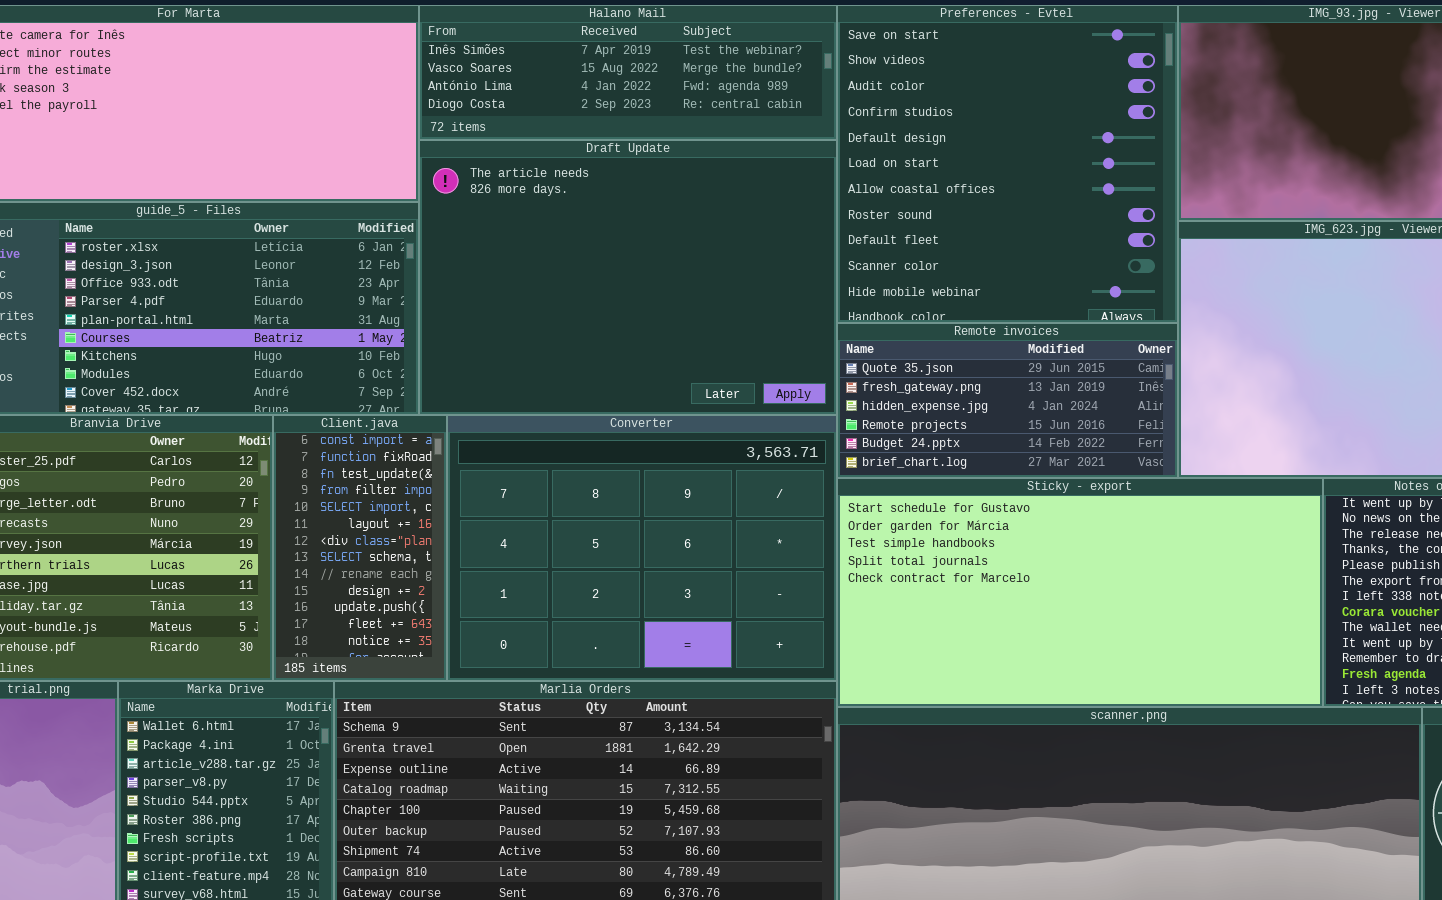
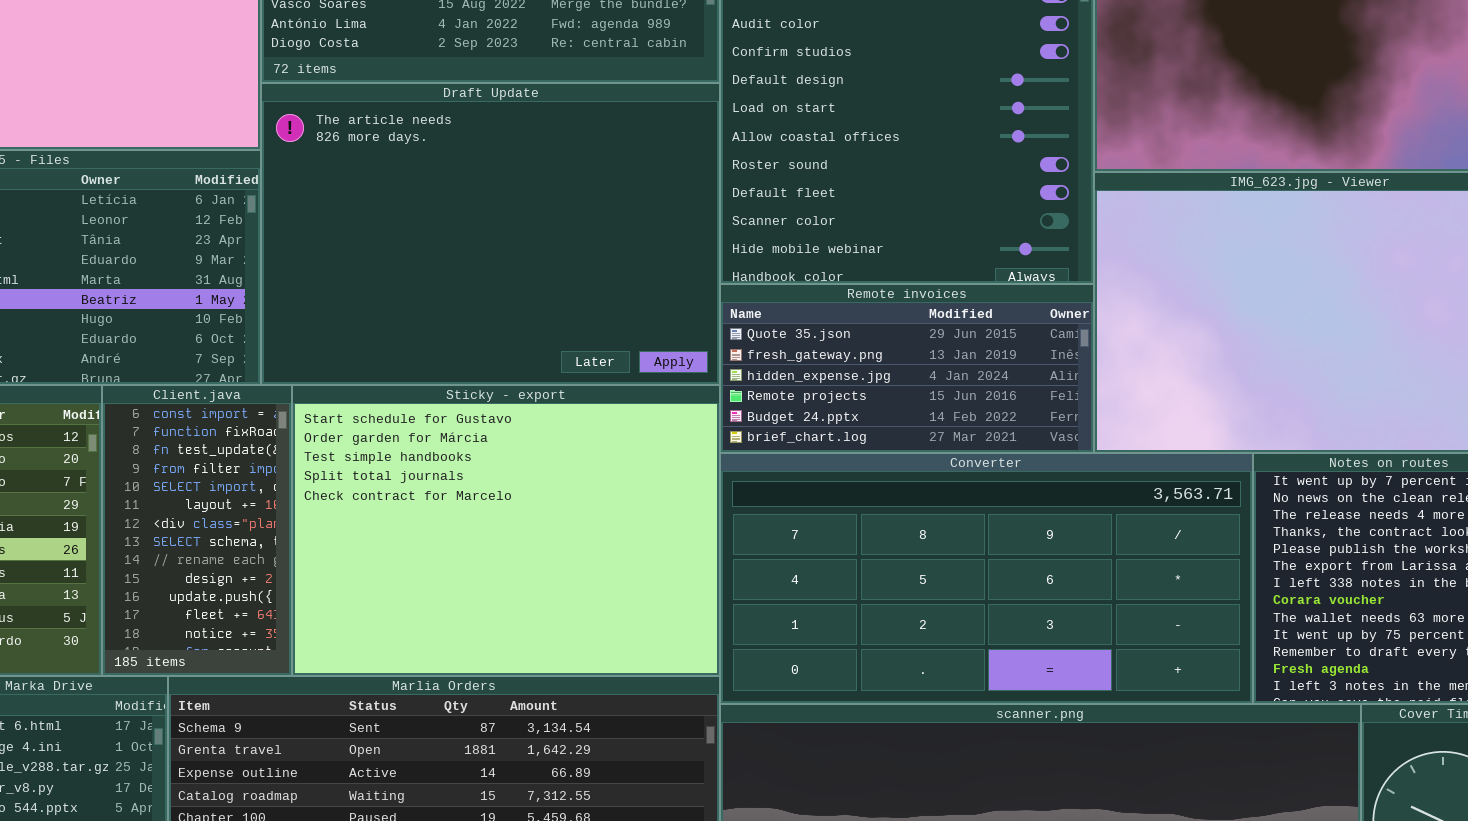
Converter: [447,415,837,681] -> [720,453,1253,704], moved, resized
Sticky - export: [837,478,1323,707] -> [292,385,720,676], moved, resized

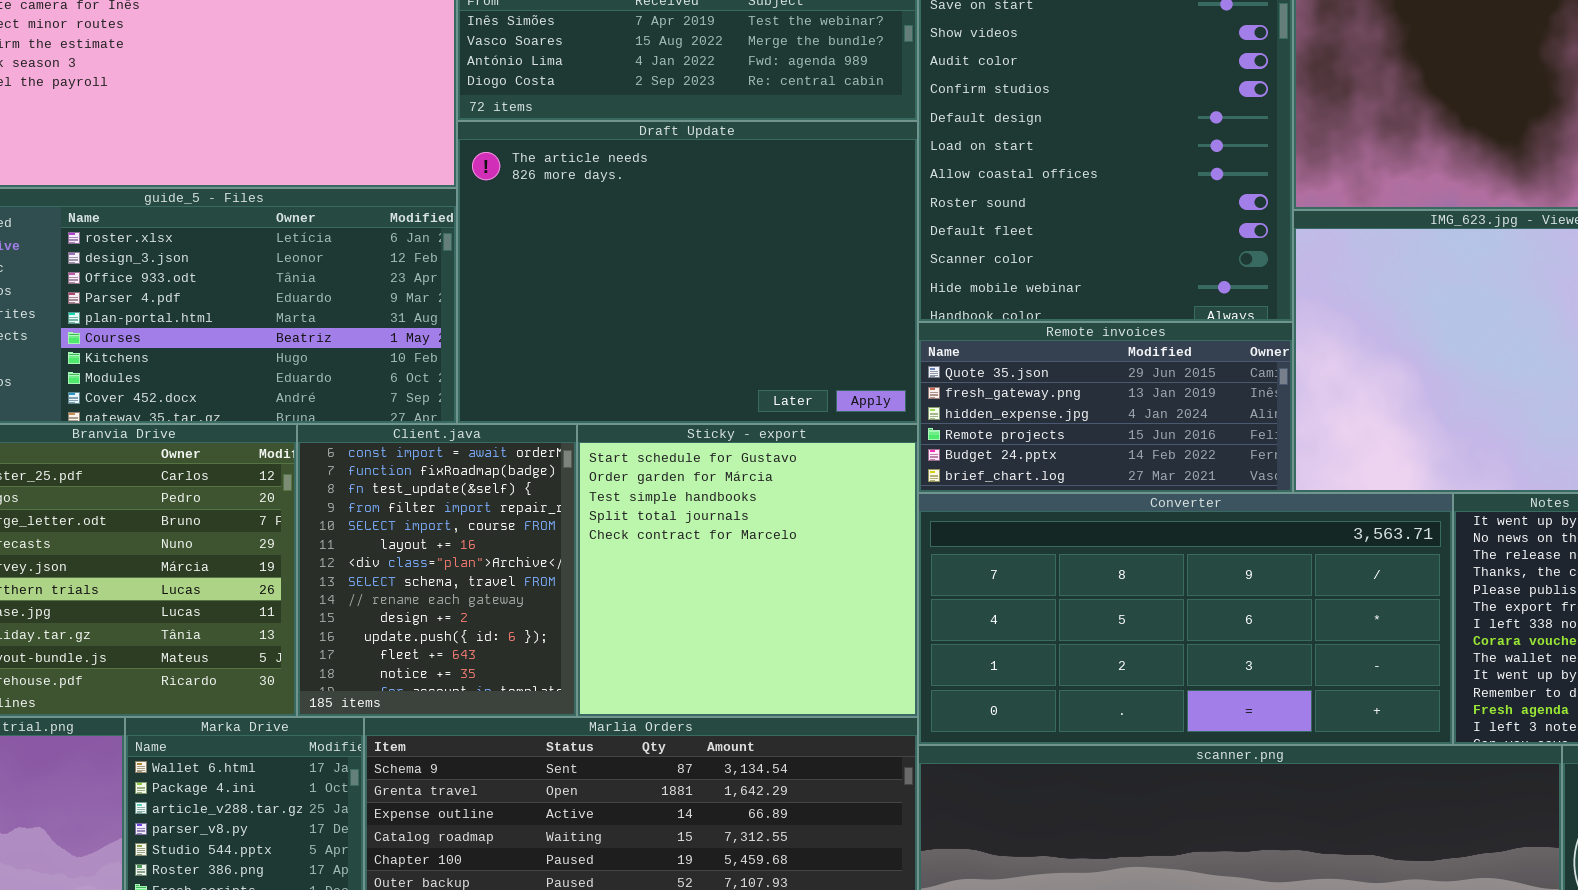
Client.java: [102,385,292,676] -> [297,424,577,717], resized
Sticky - export: [292,385,720,676] -> [577,424,918,717], resized

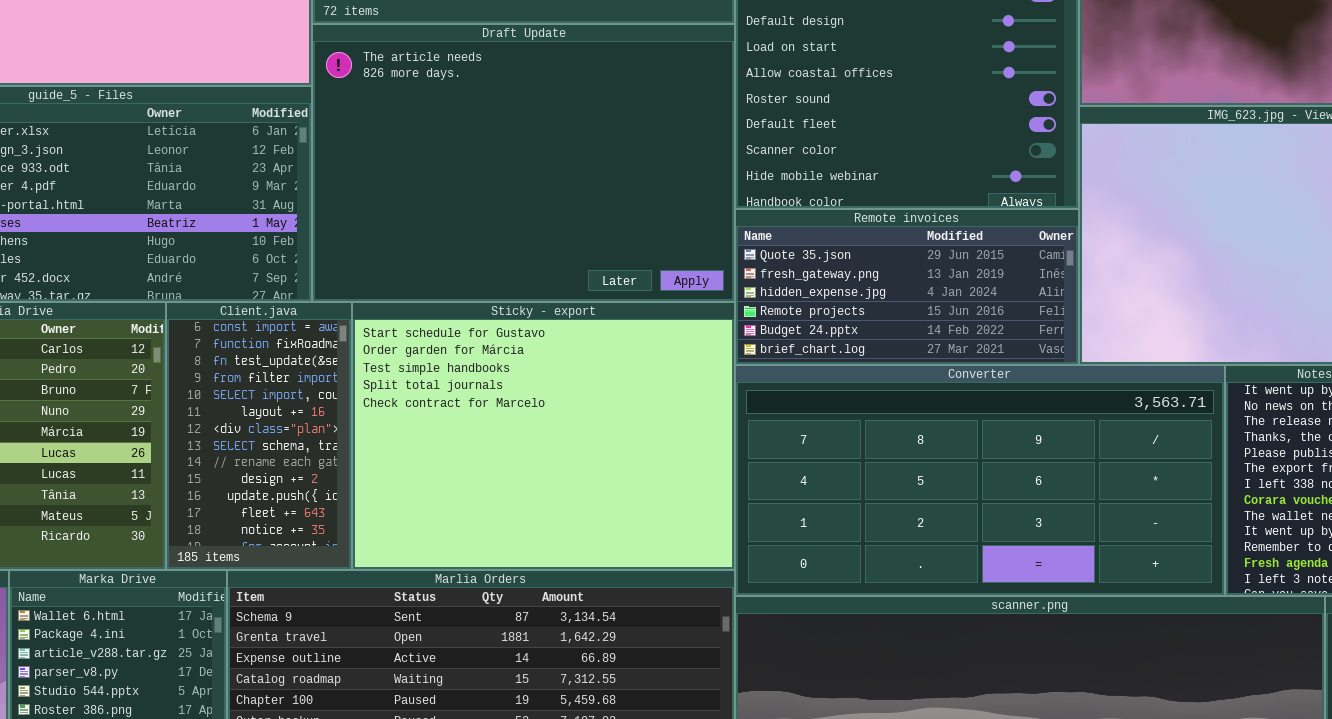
Client.java: [297,424,577,717] -> [166,302,352,570], resized
Sticky - export: [577,424,918,717] -> [352,302,735,570], resized

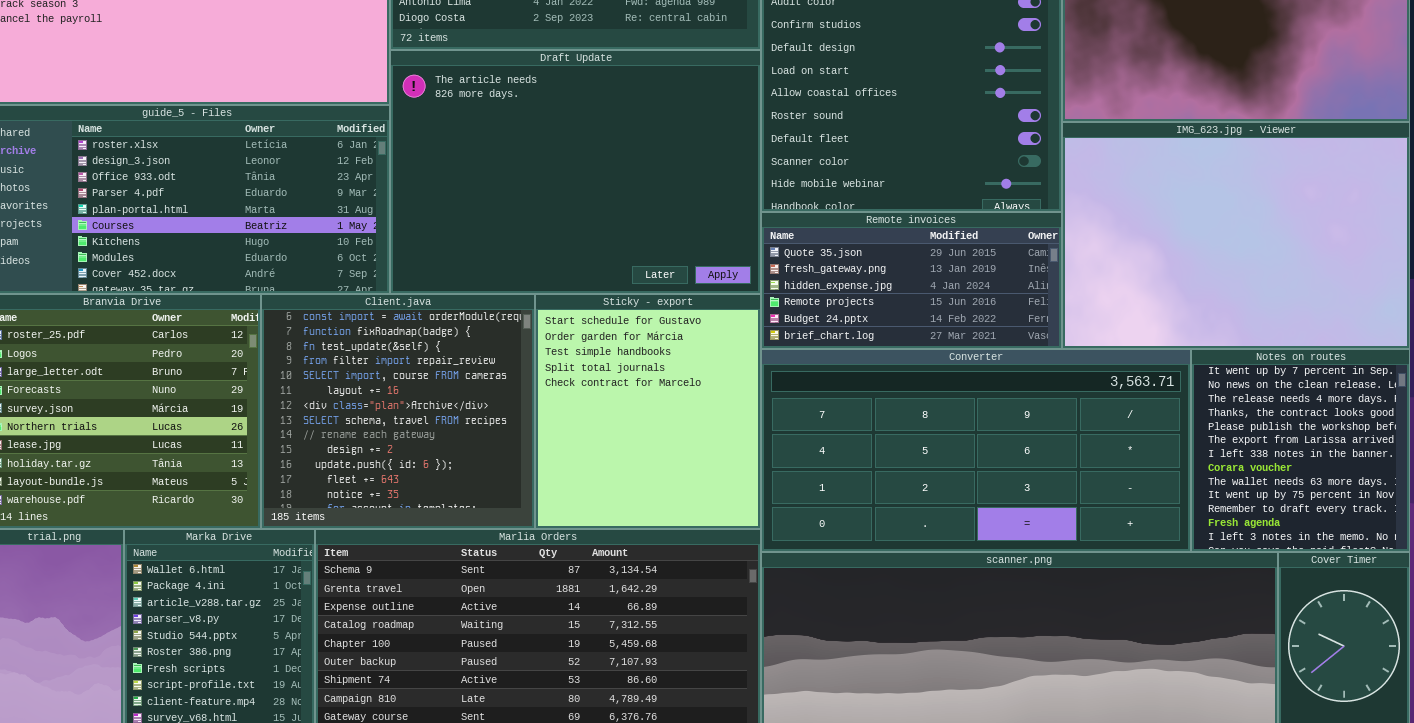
Client.java: [166,302,352,570] -> [261,294,535,529], resized
Sticky - export: [352,302,735,570] -> [535,294,761,529], resized

